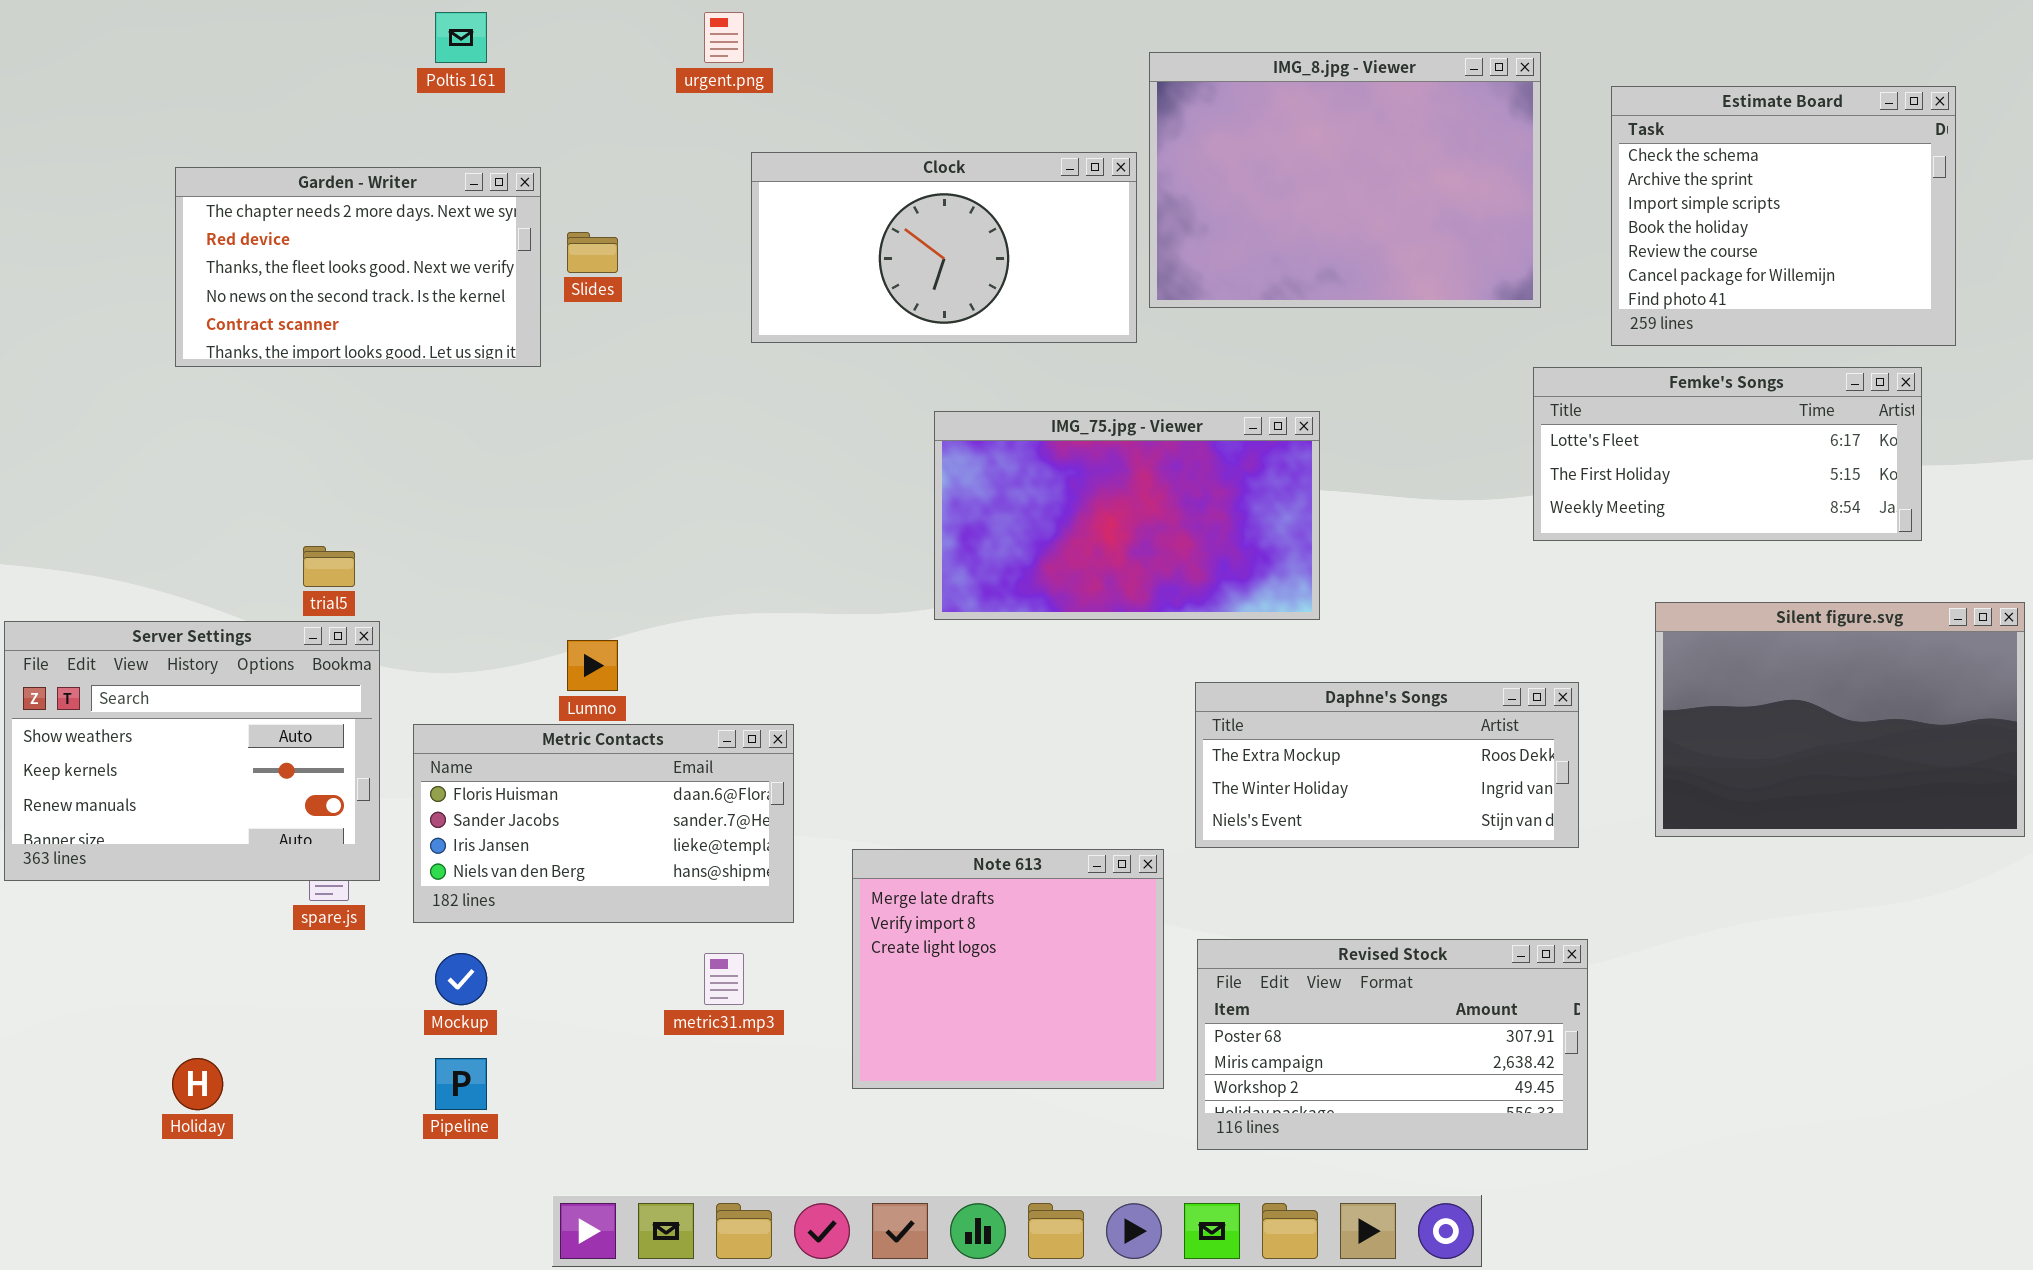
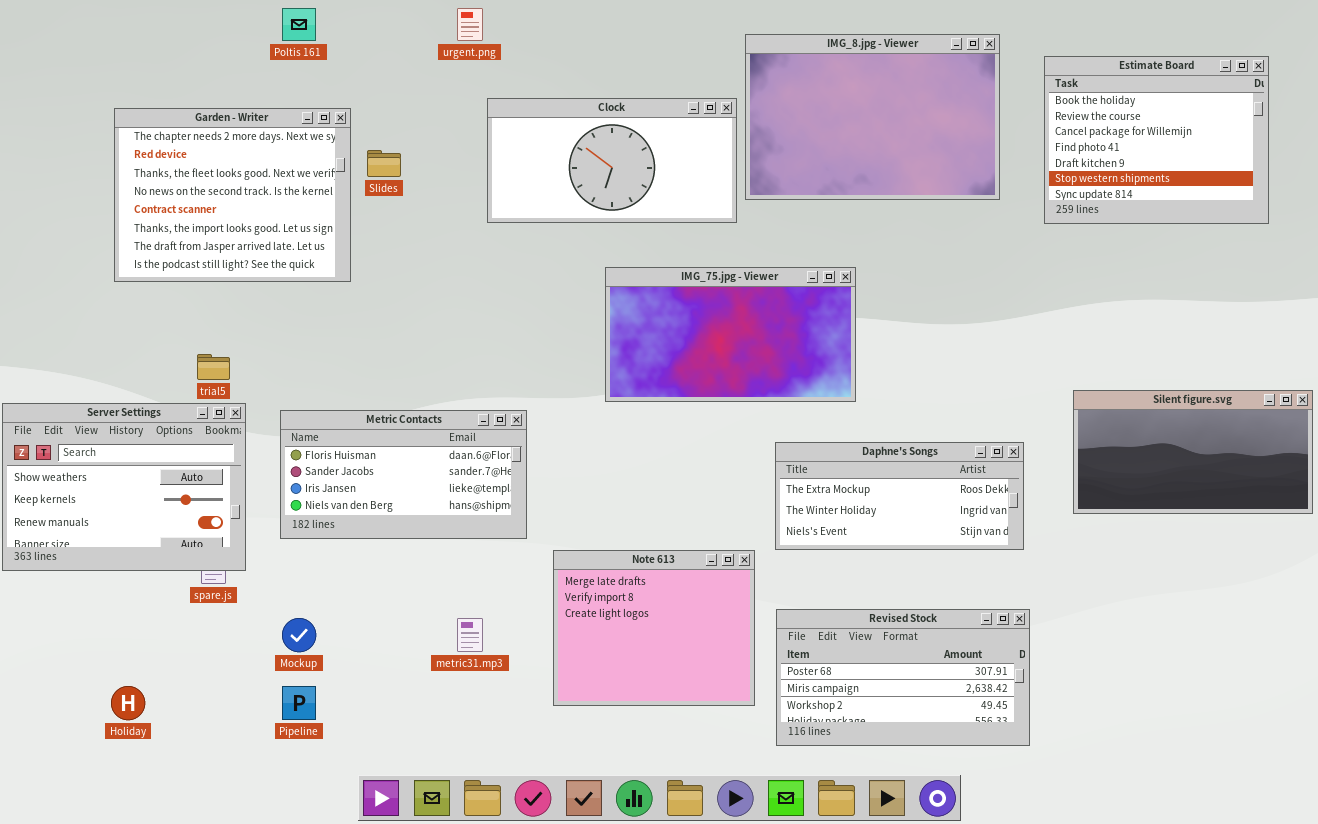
Estimate Board: [1611,86,1956,346] -> [1044,56,1269,224], scrolled down 3 rows
Garden - Writer: [175,167,541,367] -> [114,108,351,282], resized
Femke's Songs: [1533,367,1922,541] -> none, closed
Silent figure.svg: [1655,602,2025,837] -> [1073,390,1313,514], resized
Metric Contacts: [413,724,794,923] -> [280,410,527,539], moved

